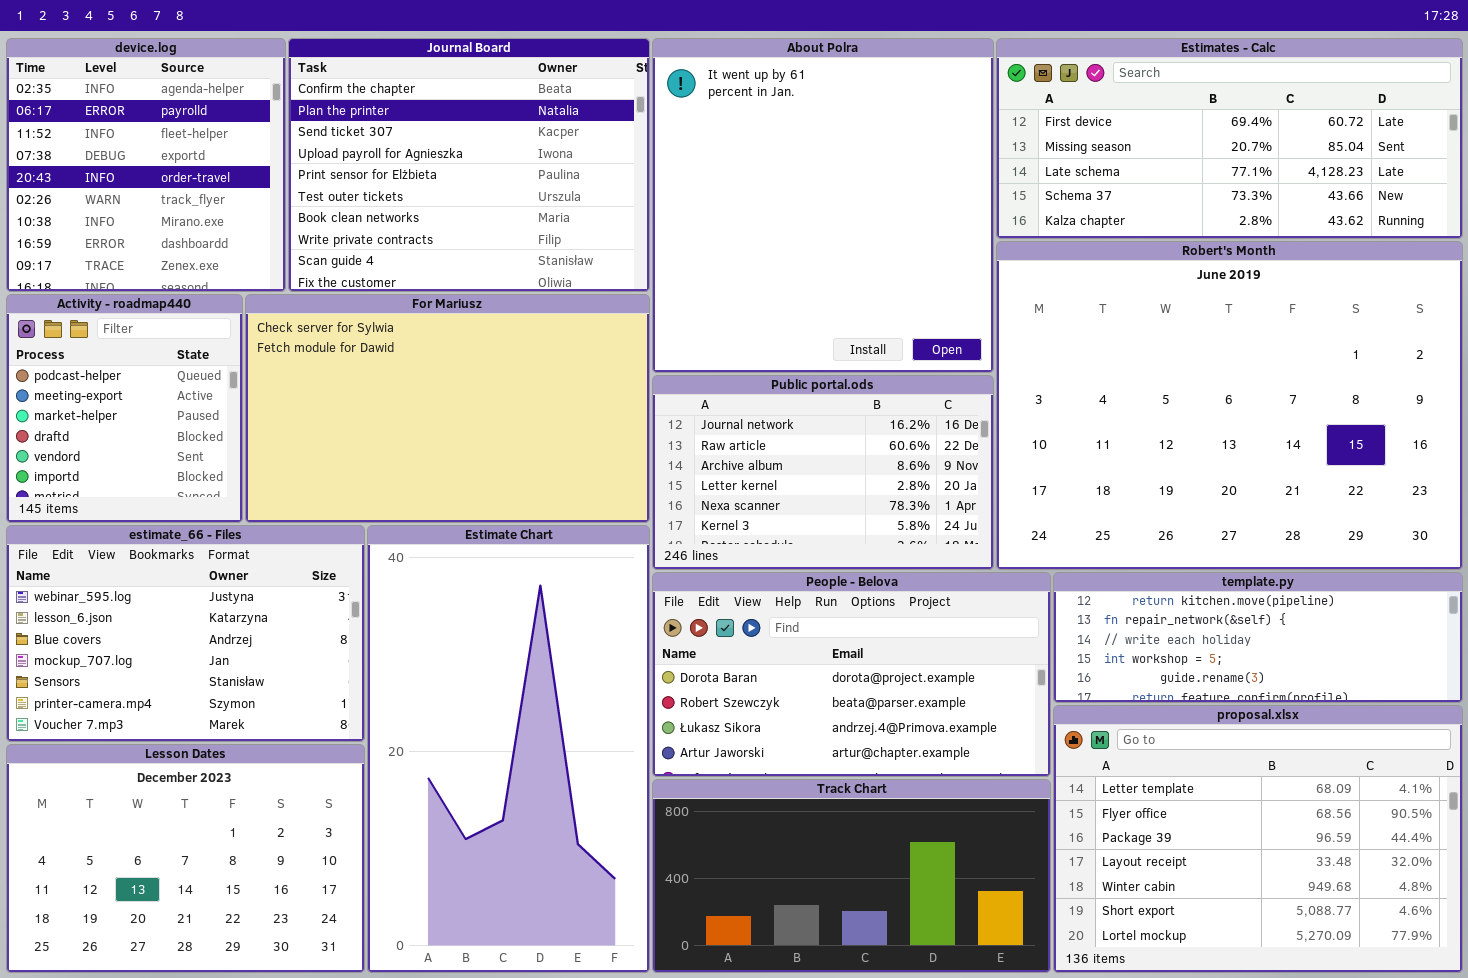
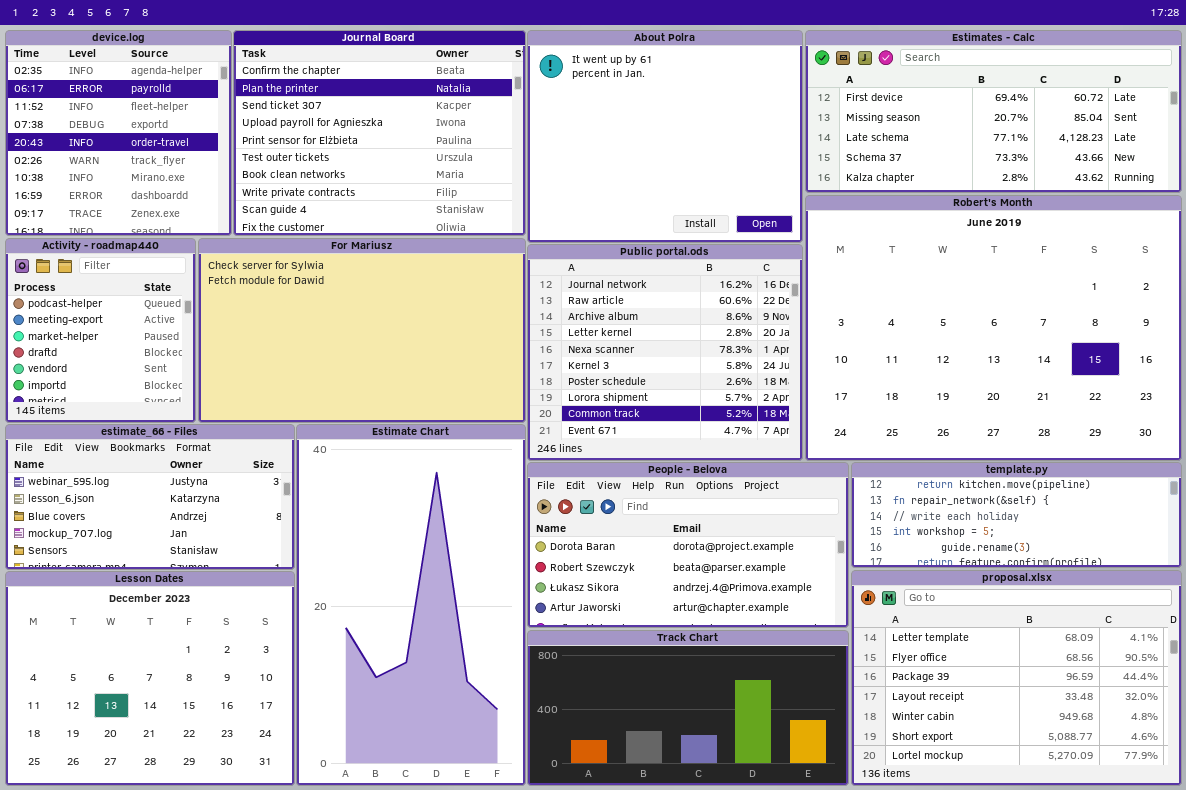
About Polra: [652,38,994,373] -> [527,30,803,243], resized
Public portal.ods: [652,375,994,570] -> [527,244,803,461], resized
estimate_66 - Files: [6,525,365,742] -> [5,424,295,570], resized
Lesson Dates: [6,744,365,973] -> [5,571,295,786], resized

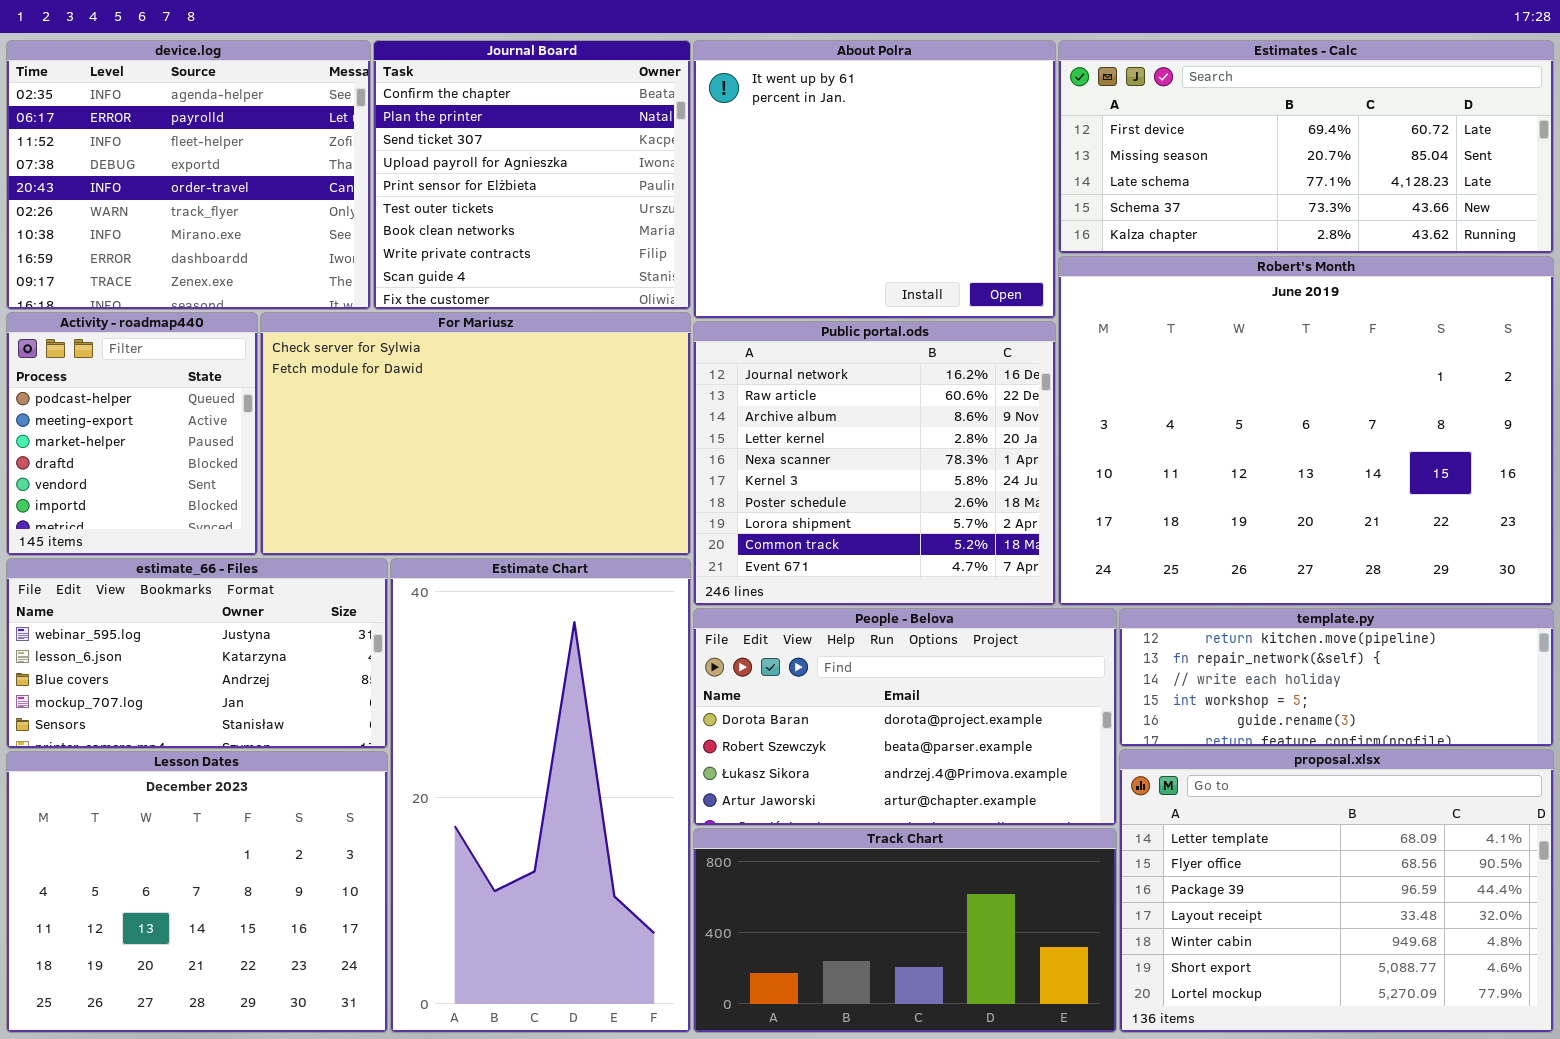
device.log: [5,30,232,236] -> [6,40,371,310], resized
Journal Board: [233,30,526,236] -> [373,40,691,310], resized

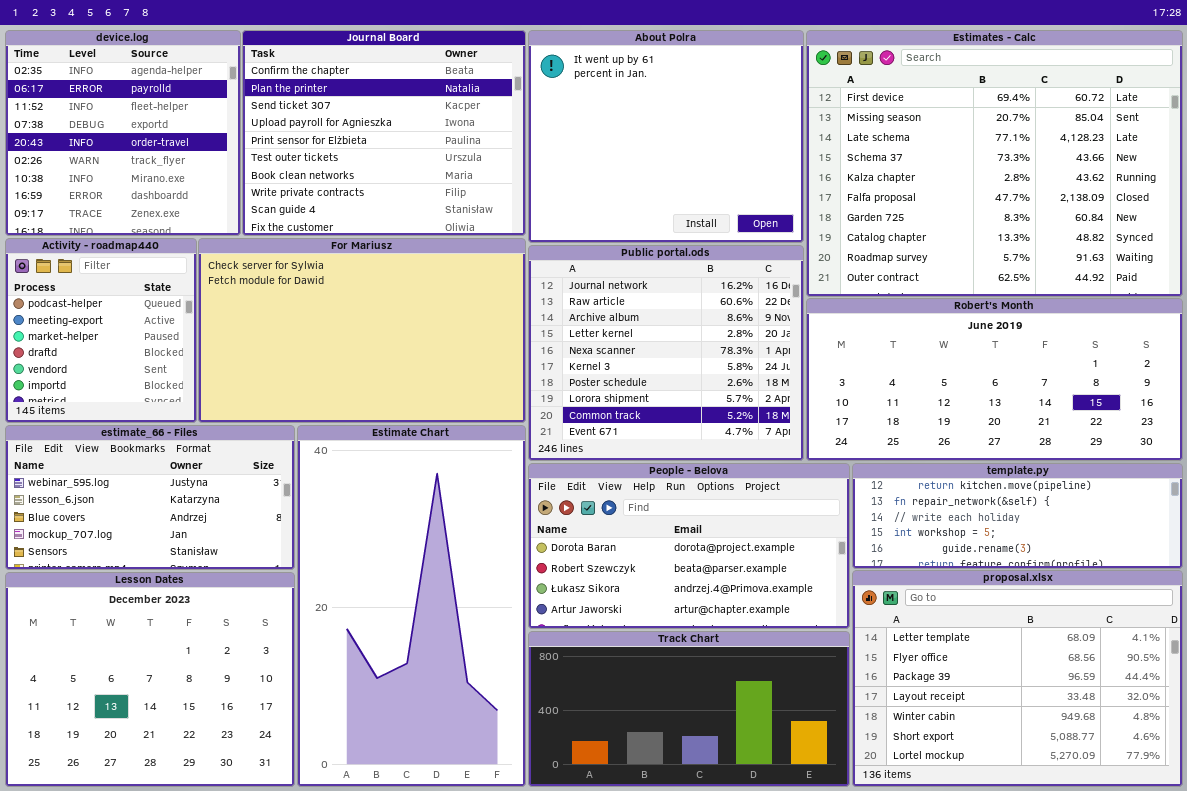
device.log: [6,40,371,310] -> [5,30,241,236], resized
Journal Board: [373,40,691,310] -> [242,30,526,236], resized
Estimates - Calc: [1058,40,1554,254] -> [806,30,1183,297], resized
Robert's Month: [1058,256,1554,606] -> [806,298,1183,461], resized

